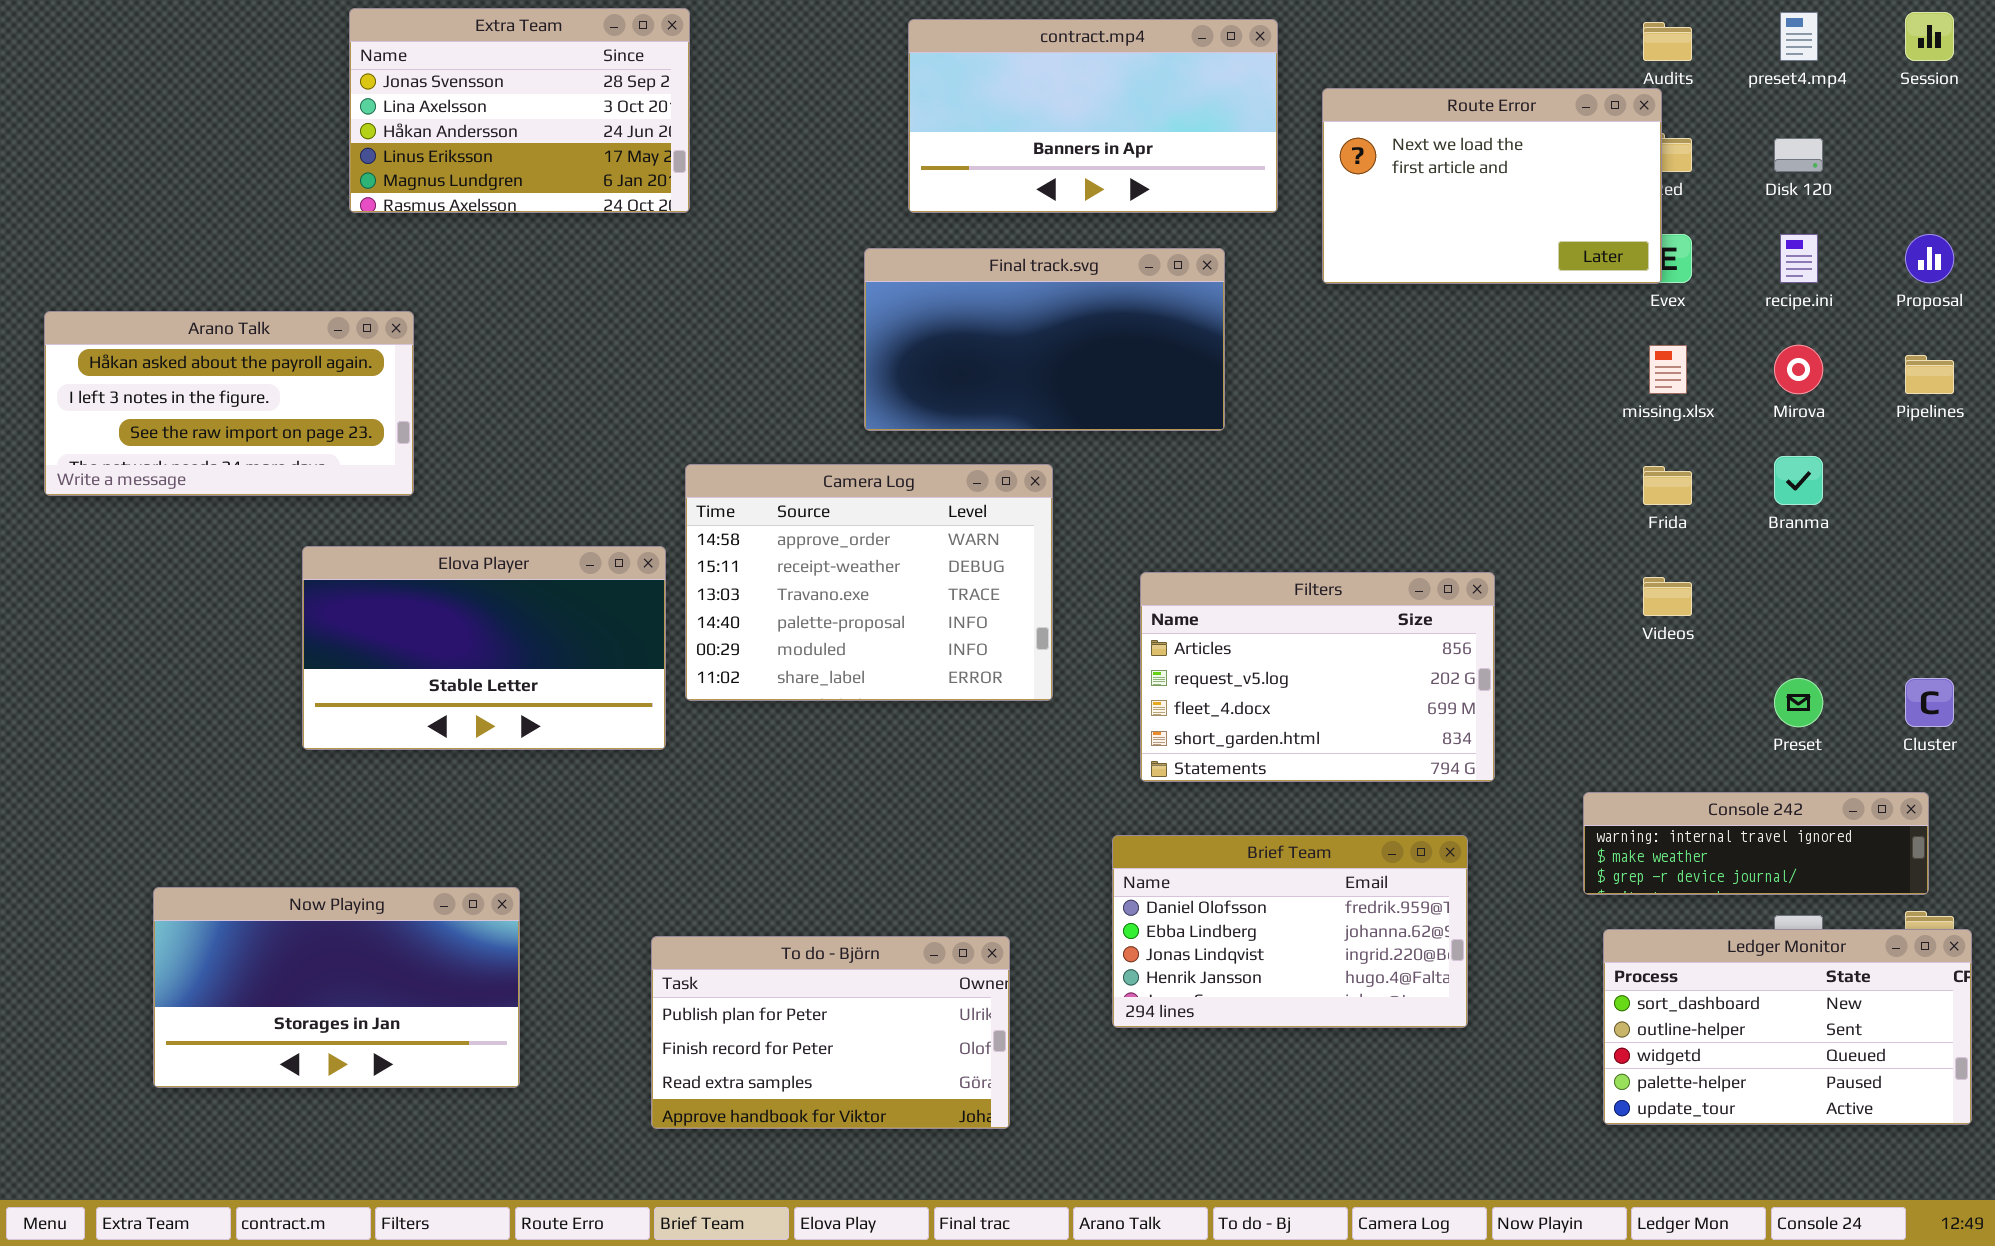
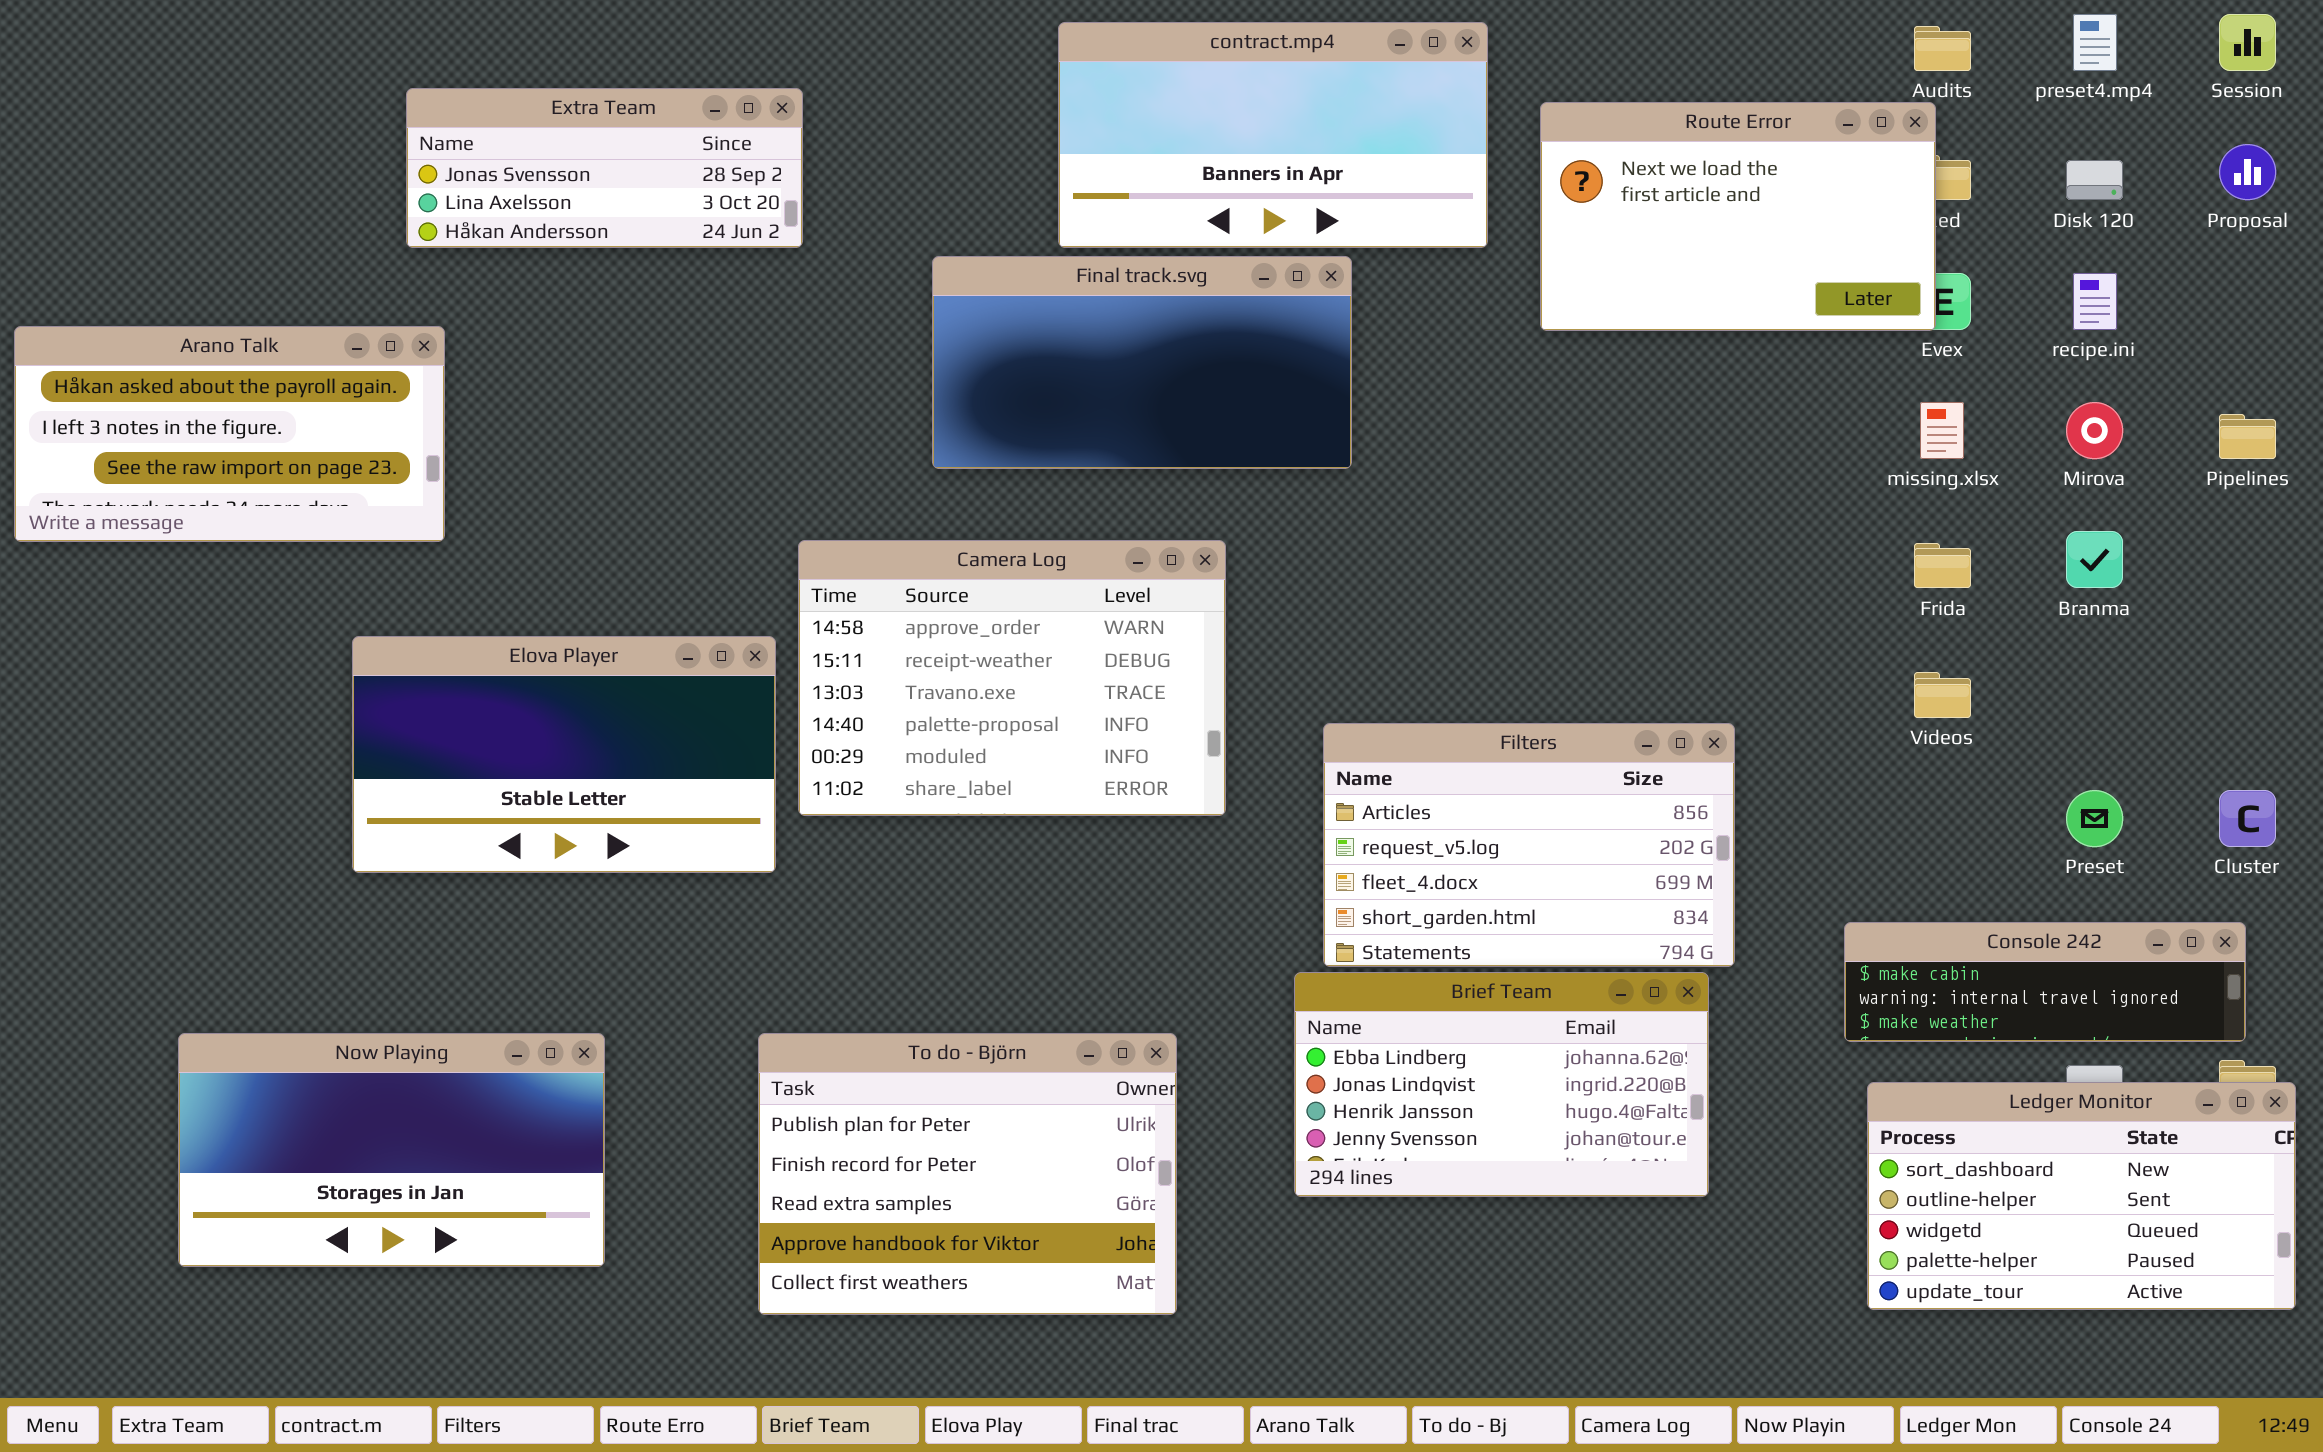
Extra Team: [349,8,690,213] -> [406,88,803,248], resized
Proposal: [1905,234,1954,283] -> [2219,144,2276,200], moved
Final track.svg: [864,248,1225,431] -> [932,256,1352,469], moved
Arano Talk: [44,311,414,496] -> [14,326,445,542], moved
Filters: [1140,572,1495,782] -> [1323,723,1735,967], moved
Console 242: [1583,792,1929,895] -> [1844,922,2246,1042], scrolled up 1 row
Brief Team: [1112,835,1468,1028] -> [1294,972,1709,1197], scrolled down 1 row
To do - Björn: [651,936,1010,1129] -> [758,1033,1177,1315], resized

